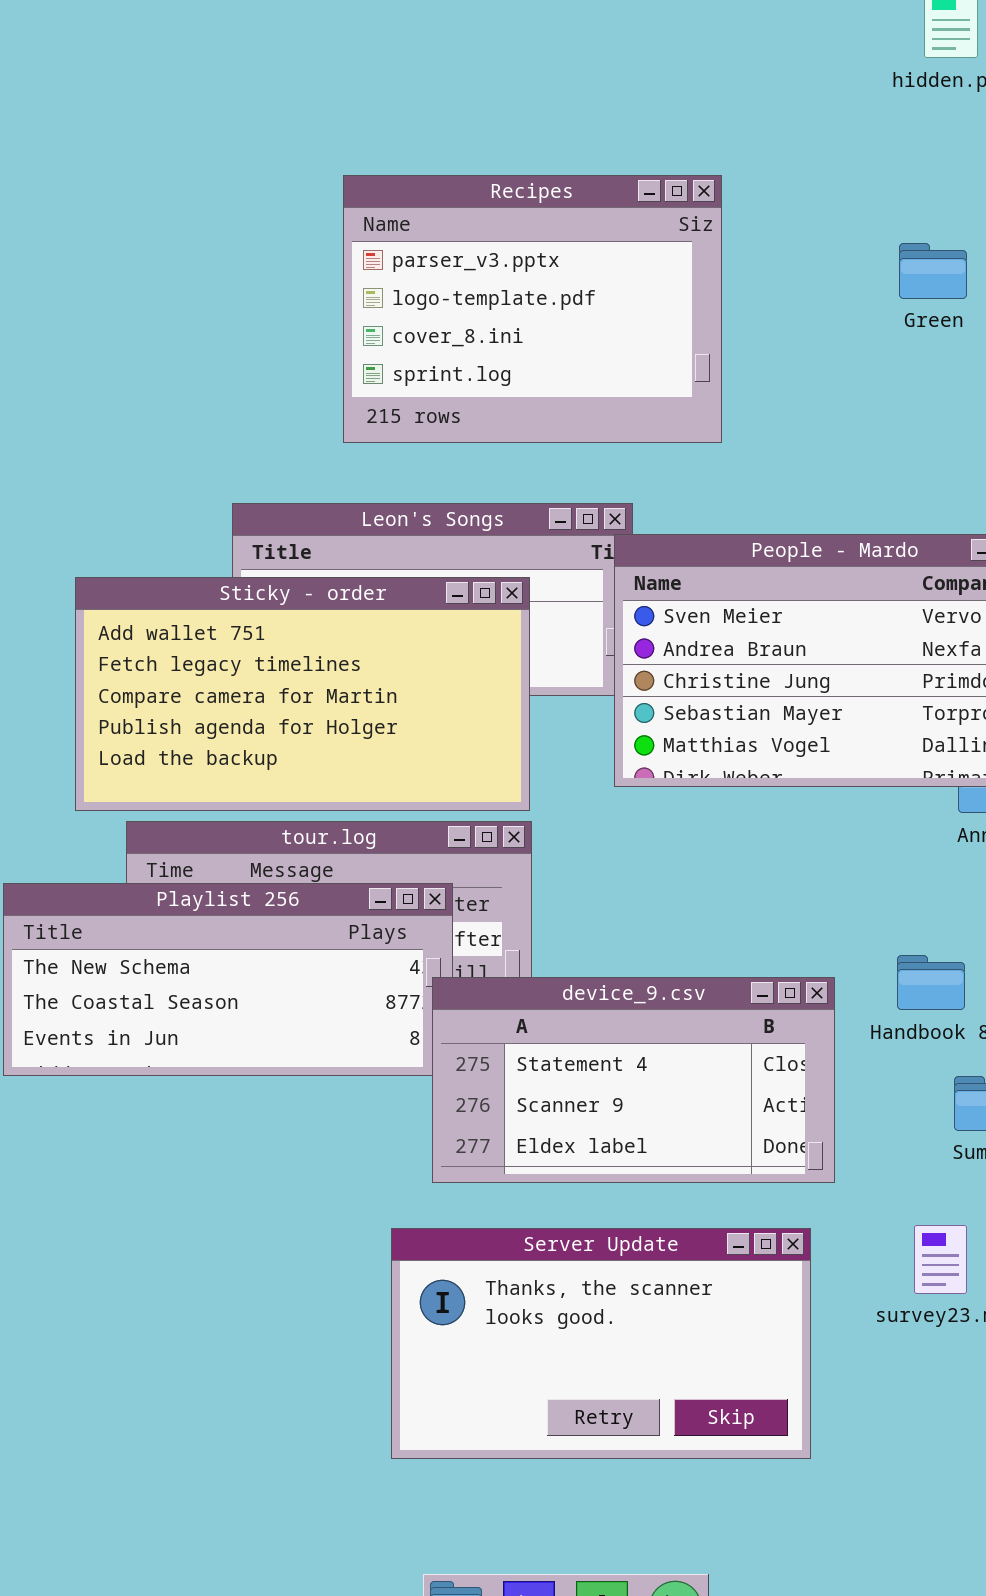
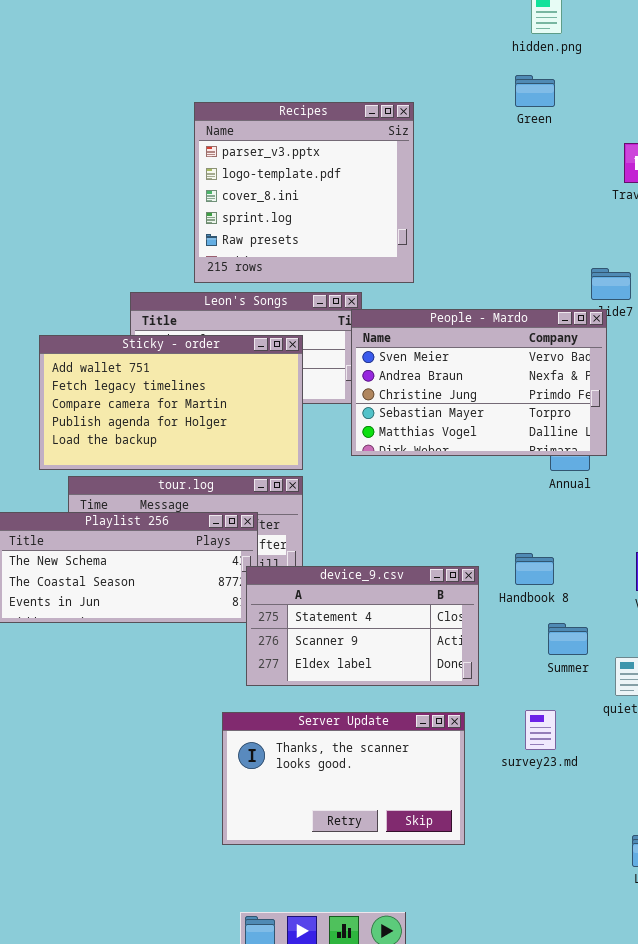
Recipes: [343,175,722,443] -> [194,102,414,283], resized
Green: [899,243,967,299] -> [515,75,555,107], moved

